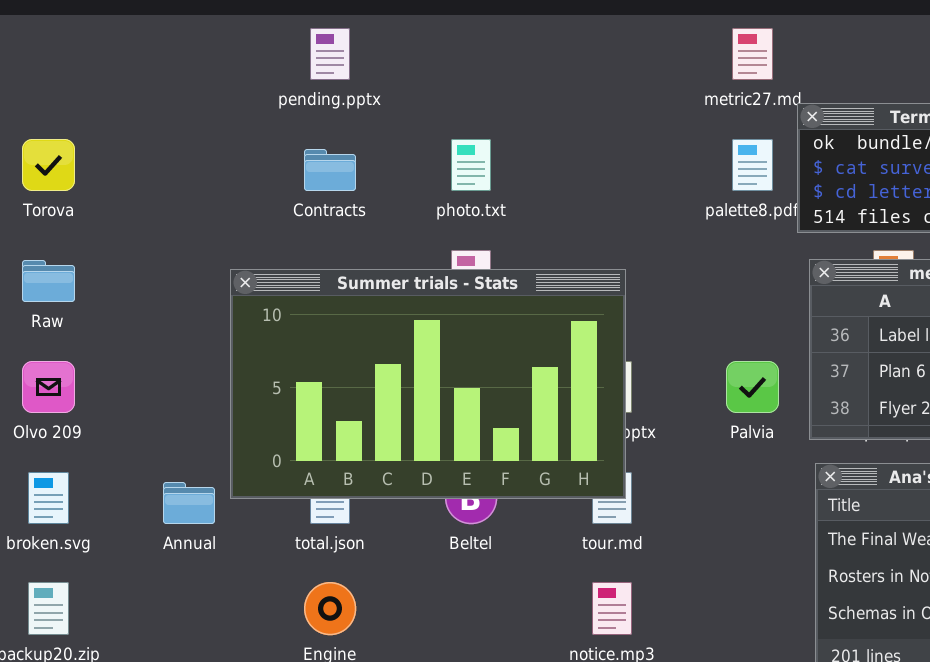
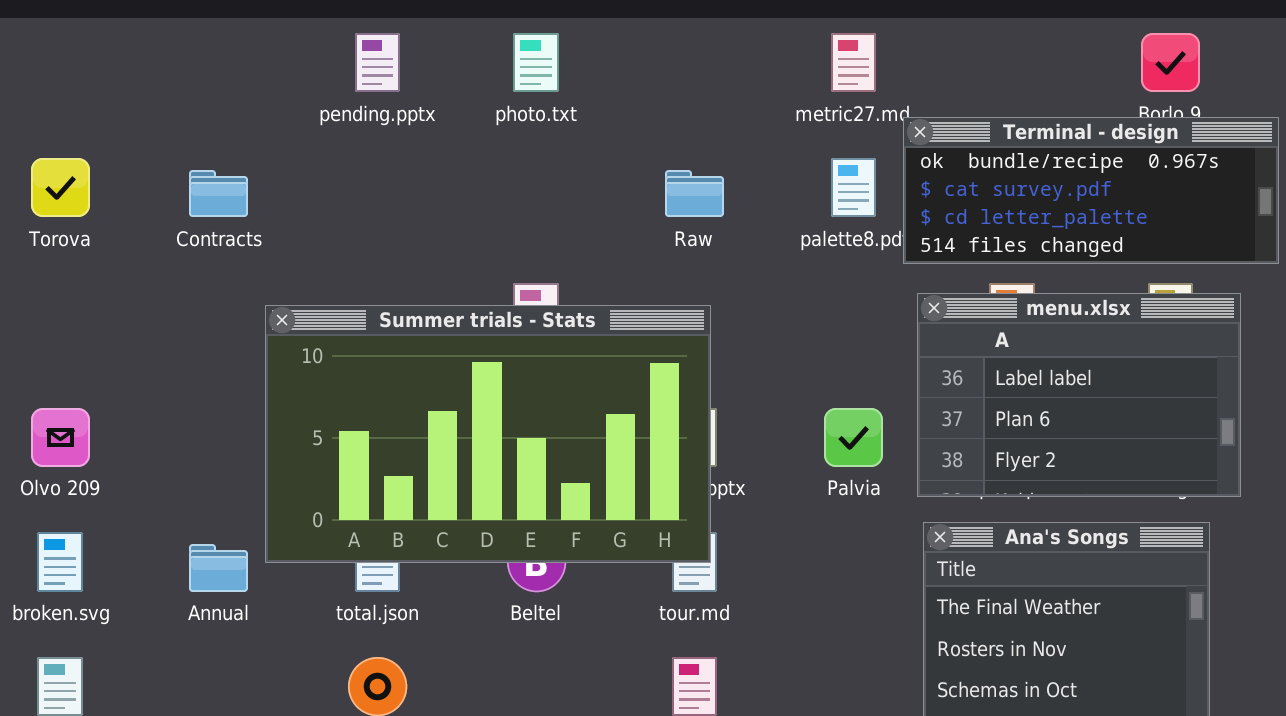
photo.txt: [451,139,491,191] -> [513,33,559,92], moved
Contracts: [304,149,356,191] -> [189,170,248,217], moved
Raw: [22,260,75,302] -> [665,170,724,217], moved

